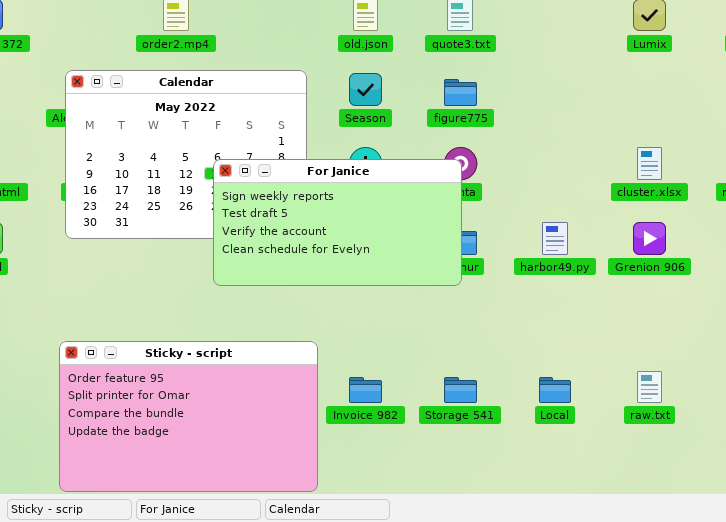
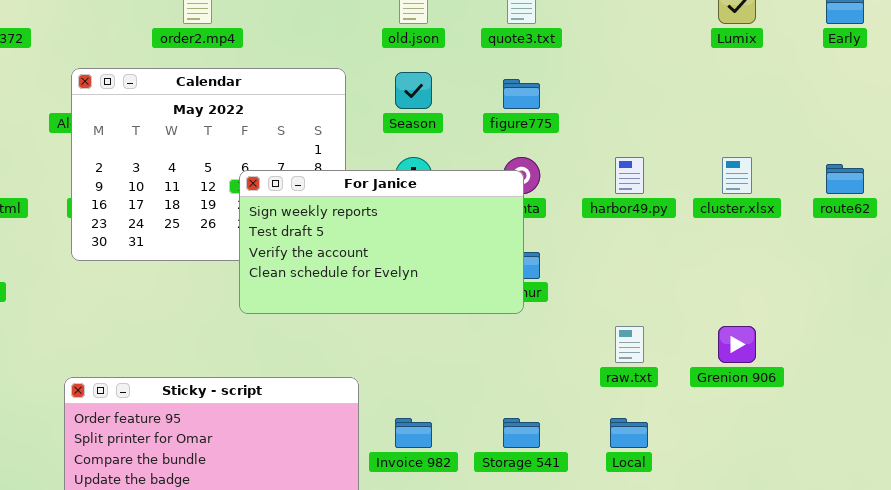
harbor49.py: [542,222,568,255] -> [615,157,644,194], moved
Grenion 906: [633,222,666,255] -> [718,326,756,363], moved
raw.txt: [637,371,662,403] -> [615,326,644,363], moved

